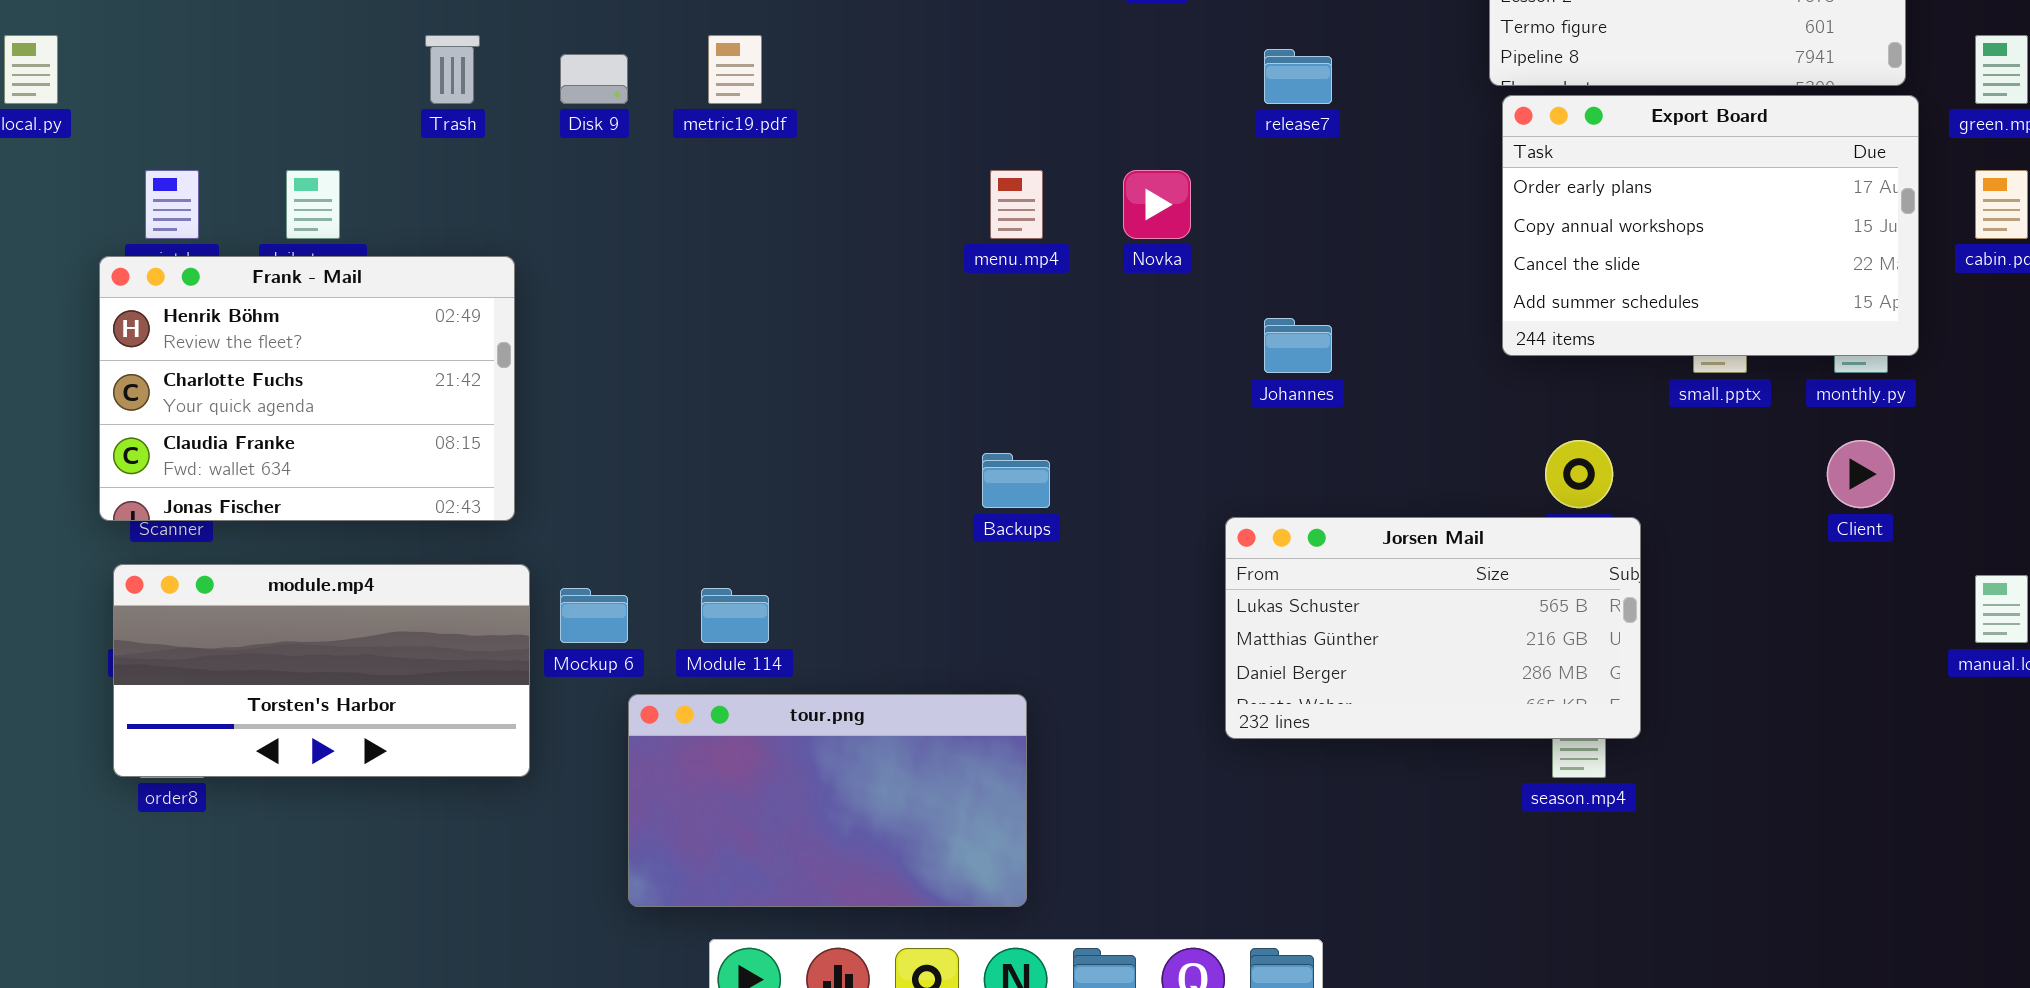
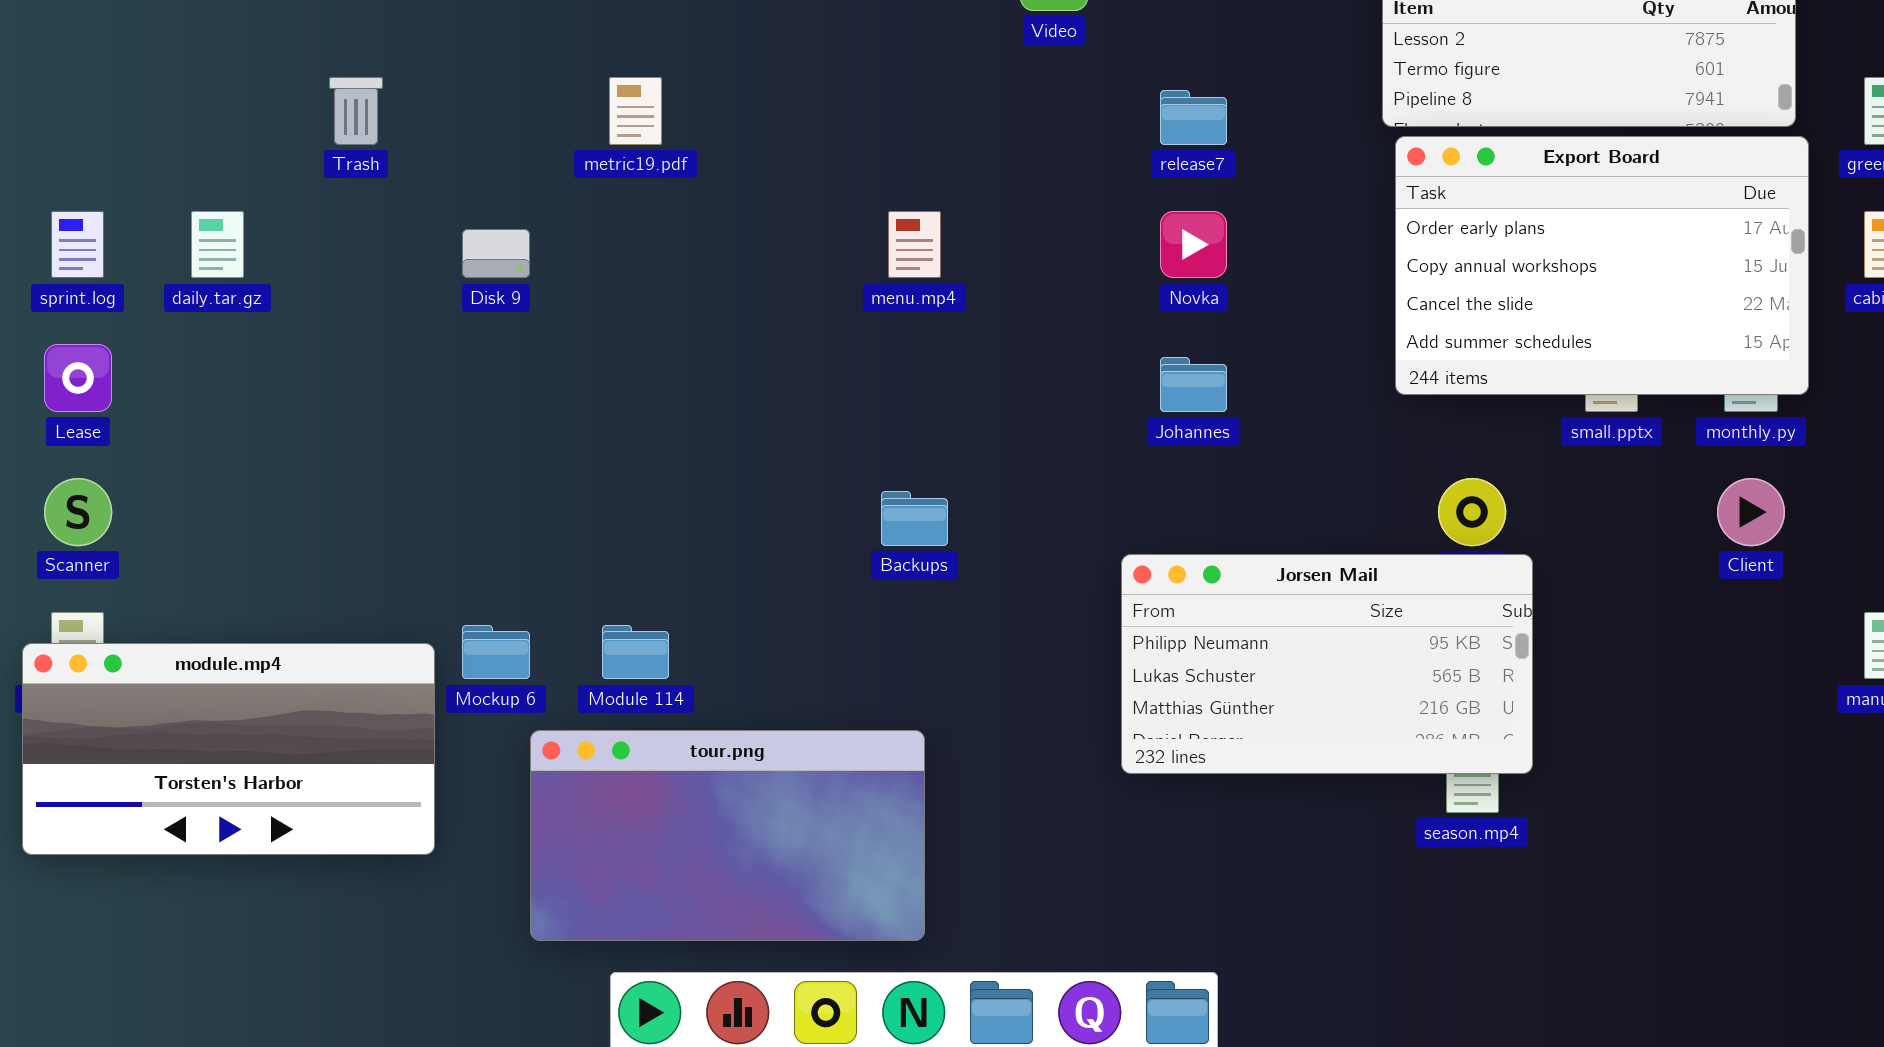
Disk 9: [560,54,628,104] -> [462,229,530,278], moved
Novka: [1123,170,1191,239] -> [1160,211,1227,278], moved
Frank - Mail: [99,256,515,521] -> none, closed
Jorsen Mail: [1225,517,1641,739] -> [1121,554,1533,774], scrolled up 1 row
module.mp4: [113,564,530,777] -> [22,643,435,855], moved

